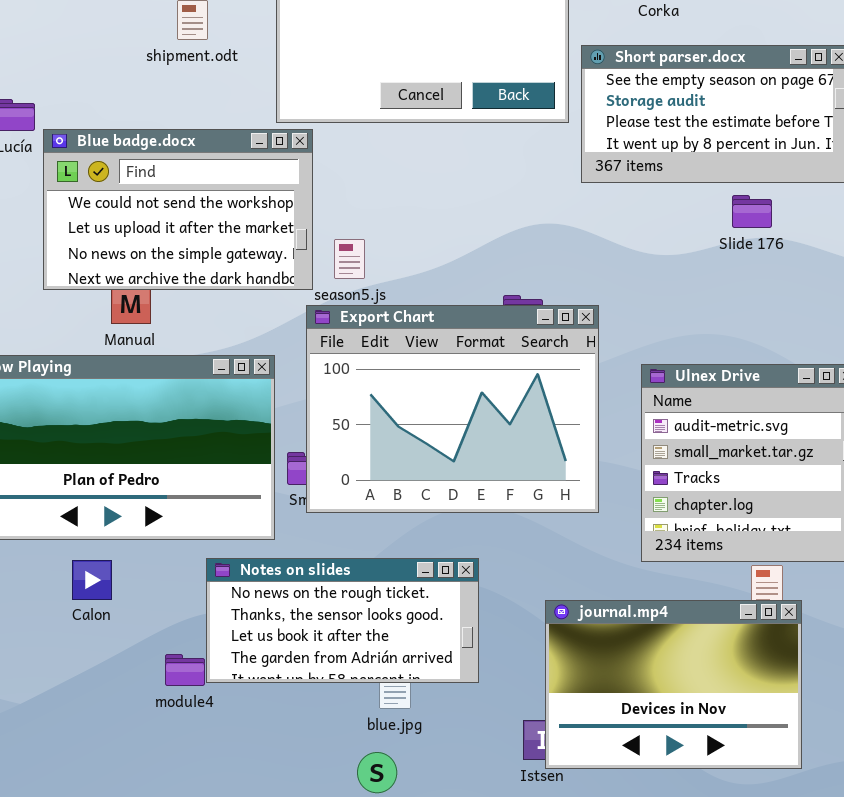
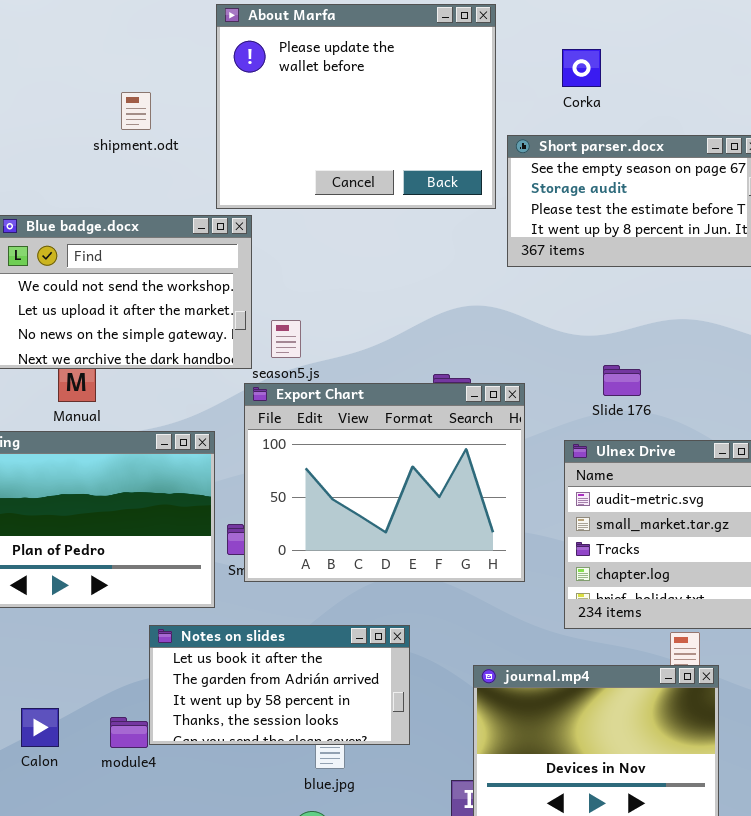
Slide 176: [732,195,772,228] -> [603,365,641,396], moved
Notes on slides: [206,558,479,683] -> [149,625,410,745], scrolled down 2 rows
Calon: [72,560,112,600] -> [21,708,59,747], moved

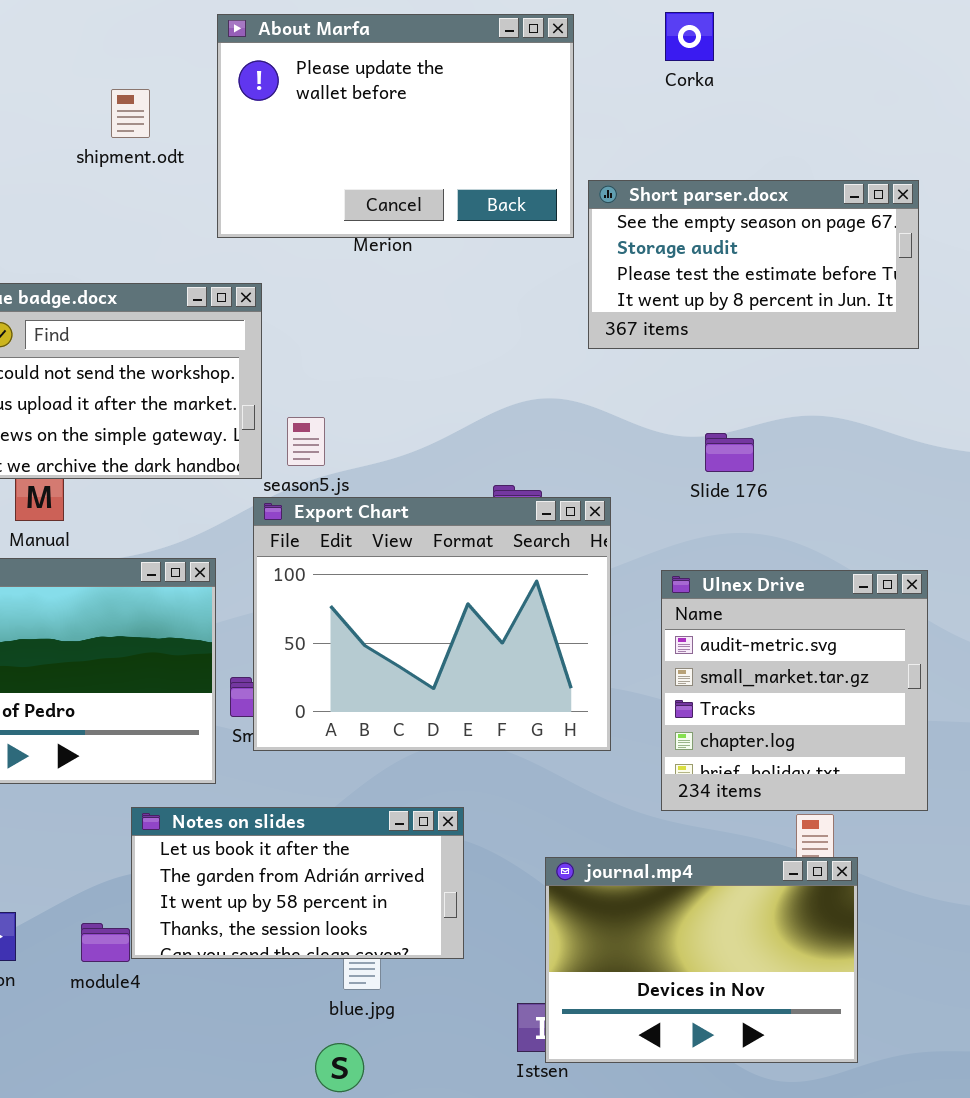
About Marfa: [216,4,496,209] -> [217,14,574,238], resized
Corka: [562,49,601,87] -> [665,12,714,61], moved
shipment.odt: [121,92,151,130] -> [111,89,150,138], moved
Slide 176: [603,365,641,396] -> [705,433,754,472], moved

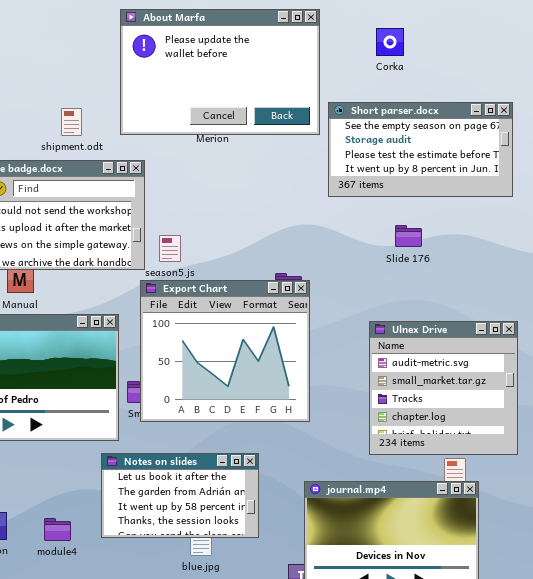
Corka: [665,12,714,61] -> [376,28,404,56], moved
shipment.odt: [111,89,150,138] -> [61,108,82,136], moved
Slide 176: [705,433,754,472] -> [395,225,422,247], moved
Export Chart: [253,497,611,751] -> [140,280,310,422], resized
Notes on slides: [131,807,464,959] -> [101,453,259,538], resized

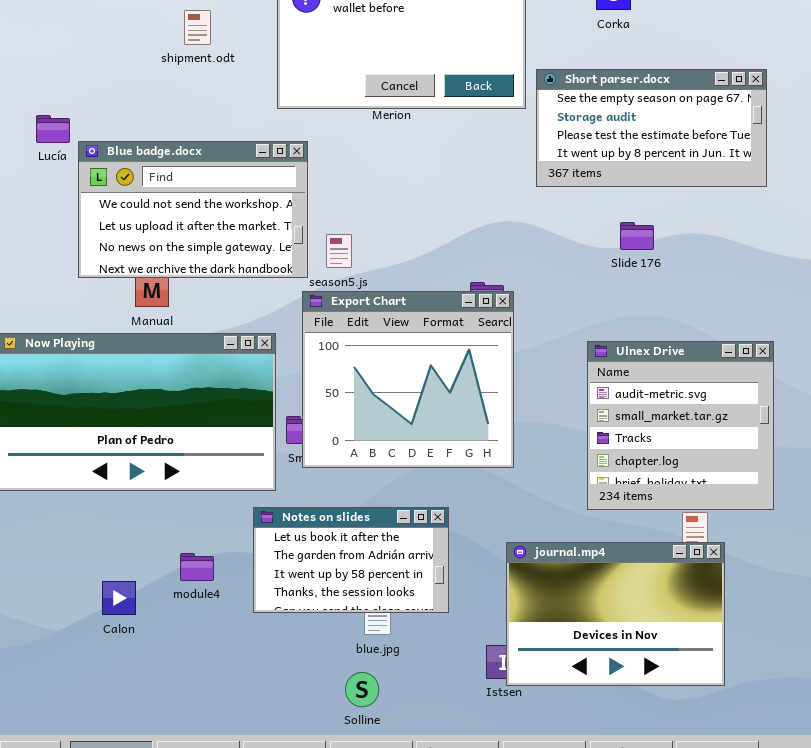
shipment.odt: [61,108,82,136] -> [184,10,211,45], moved
module4: [44,518,71,541] -> [180,553,214,581], moved

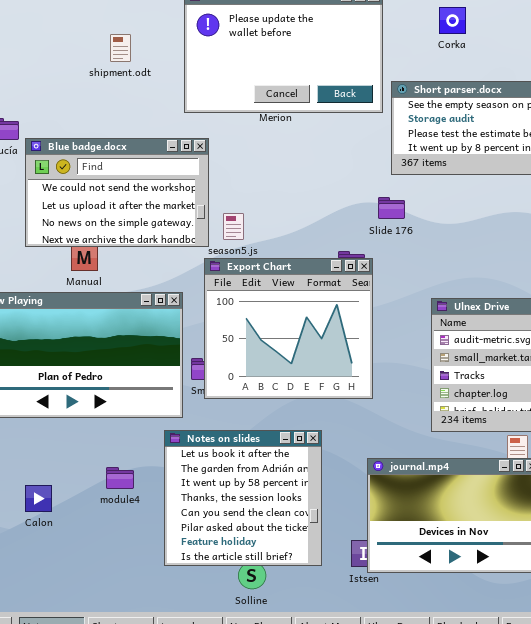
Slide 176: [620,222,654,250] -> [378,197,405,219], moved
Notes on slides: [253,507,449,613] -> [164,430,322,566], resized
Calon: [102,581,136,615] -> [25,485,52,512], moved

